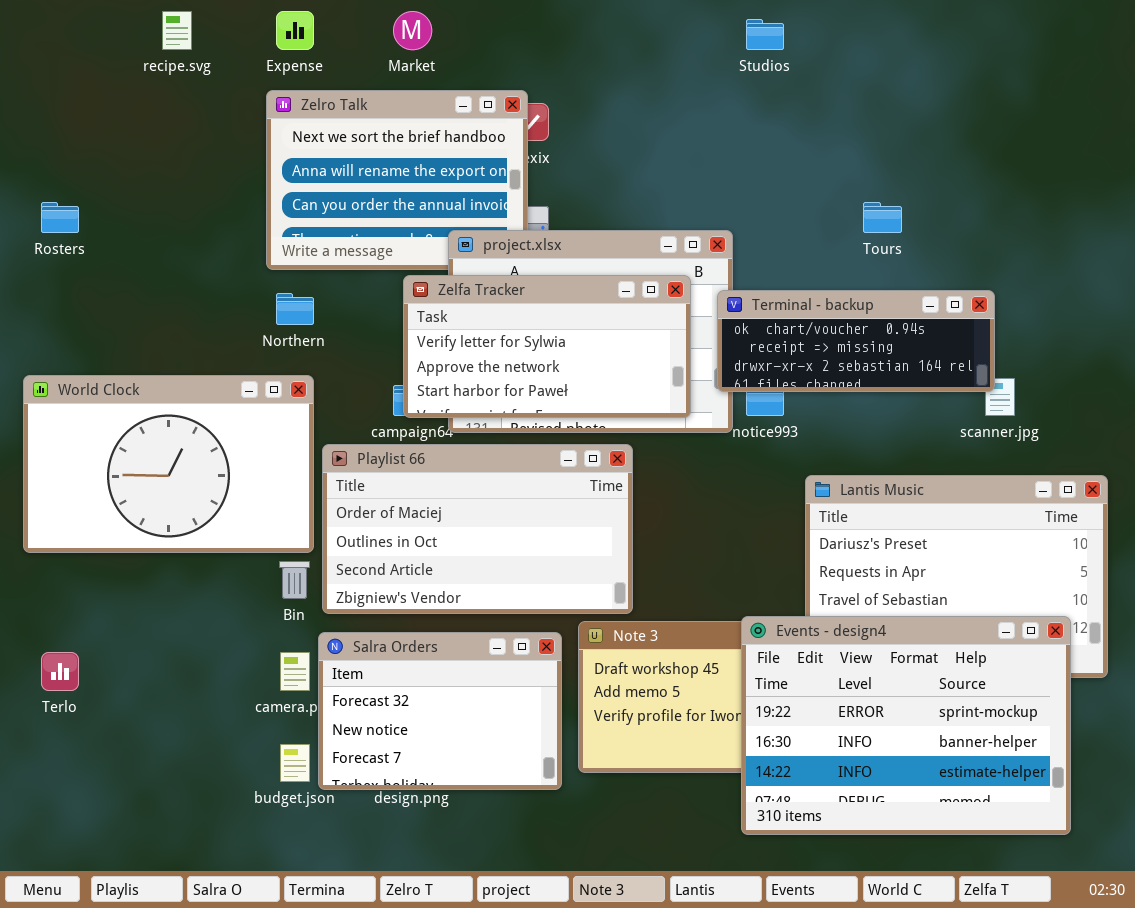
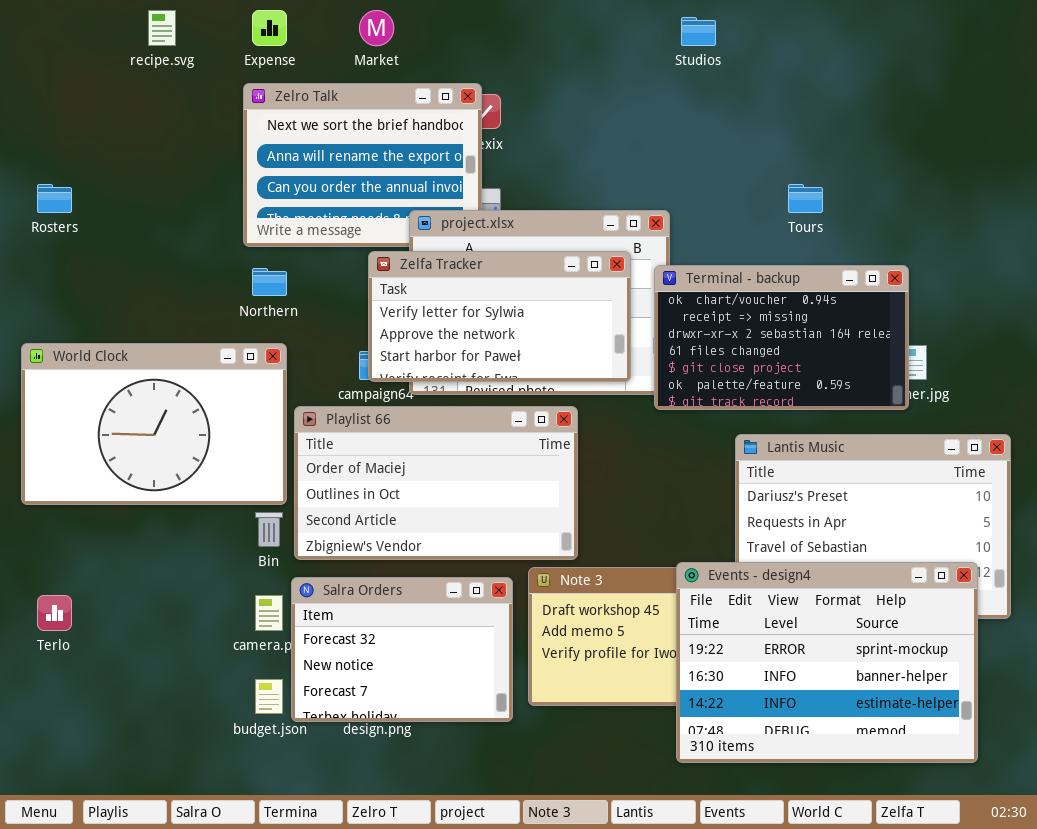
Terminal - backup: [717,290,995,392] -> [654,265,909,410], resized

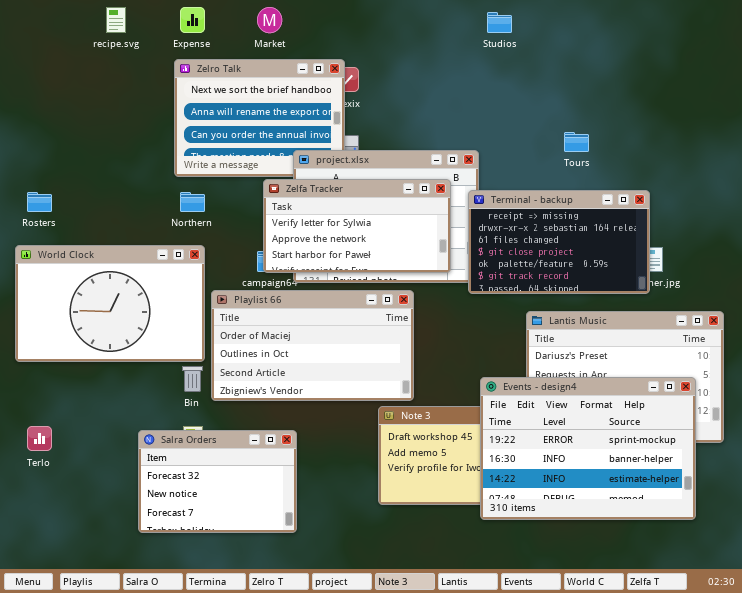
Rosters: [37,184,72,213] -> [27,192,52,212], moved
Terminal - backup: [654,265,909,410] -> [468,190,650,294], scrolled down 1 row
Events - design4: [676,562,978,763] -> [480,377,696,520], moved
Salra Orders: [291,577,513,722] -> [138,430,297,533], moved

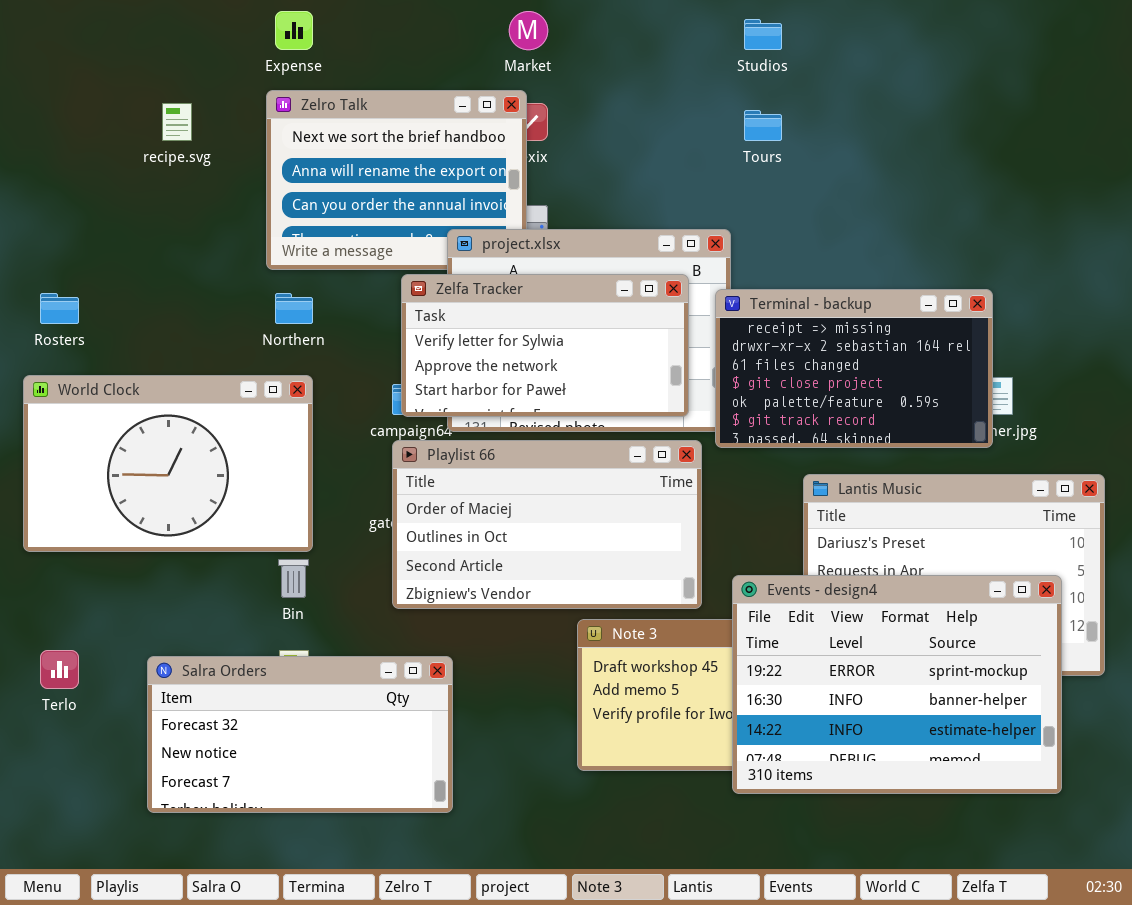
recipe.svg: [106,7,126,33] -> [162,103,192,141], moved
Market: [257,7,282,33] -> [509,11,548,50], moved
Tours: [564,132,589,152] -> [744,110,782,141], moved
Playlist 66: [211,290,414,401] -> [392,440,702,609], moved
Salra Orders: [138,430,297,533] -> [147,656,453,813], resized

